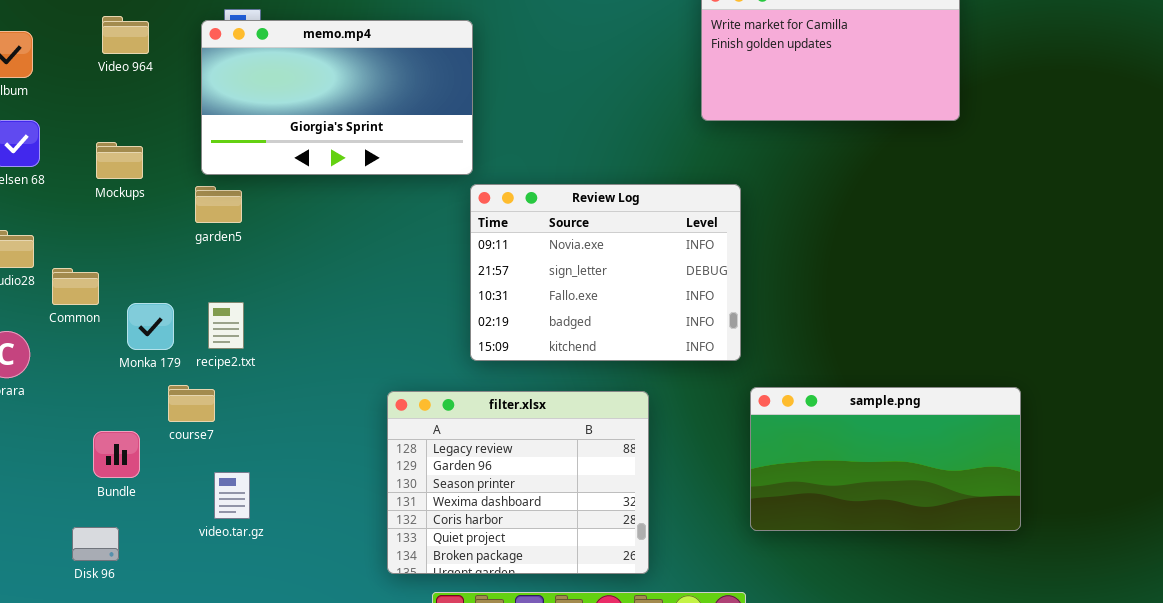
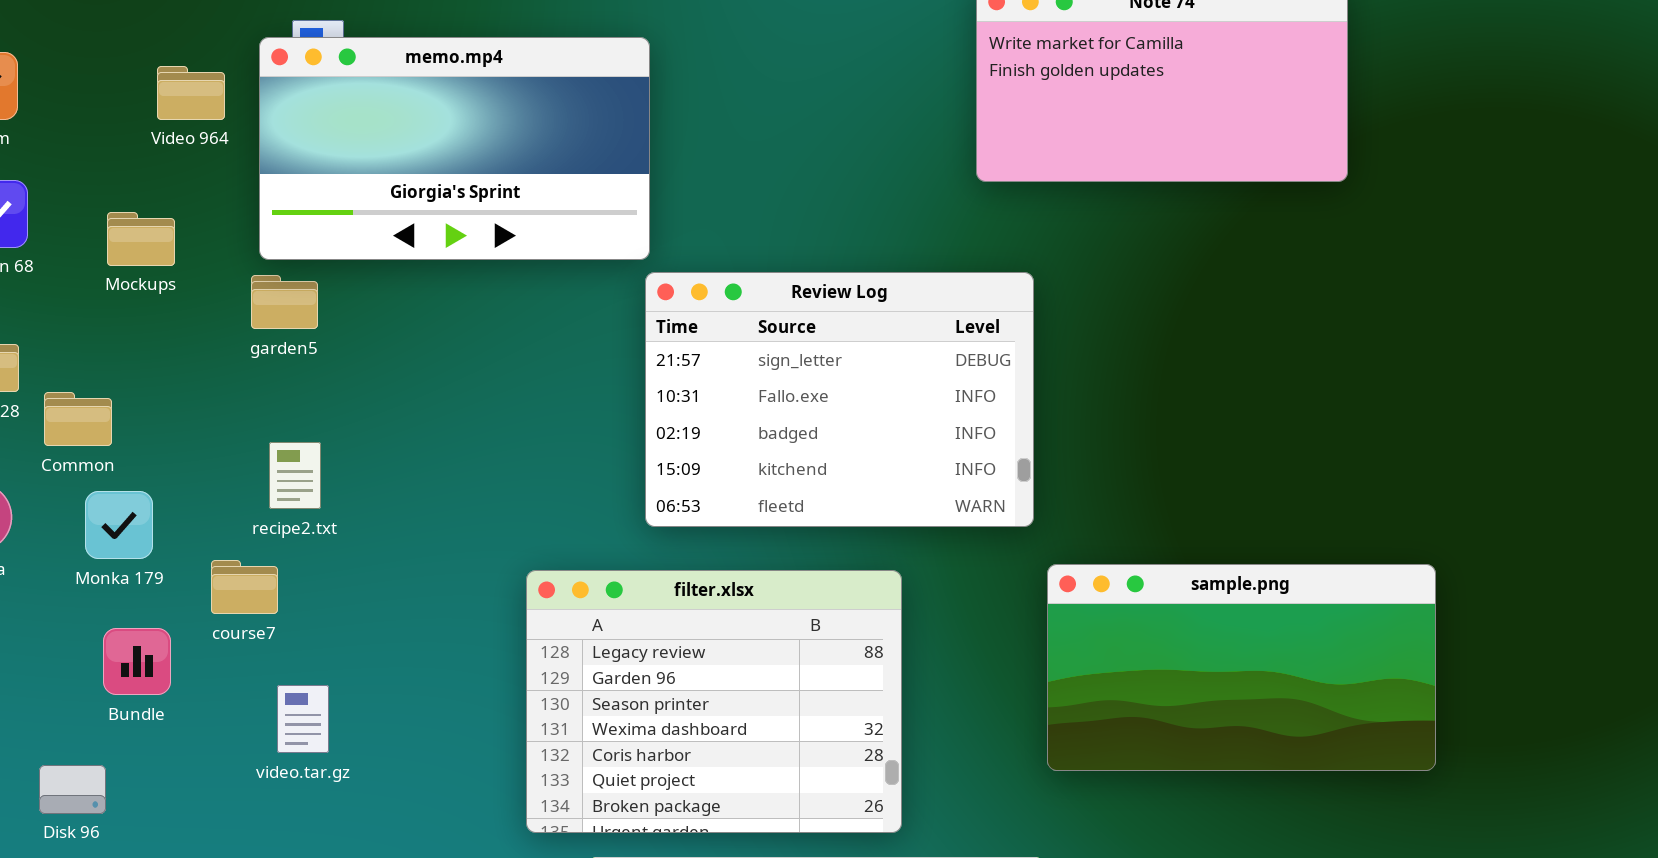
Video 964: [102,16,149,54] -> [157,66,225,120], moved
Review Log: [470,184,741,361] -> [645,272,1034,527], scrolled down 1 row
Monka 179: [127,303,174,350] -> [85,491,153,559], moved
Disk 96: [72,527,119,561] -> [39,765,106,814], moved

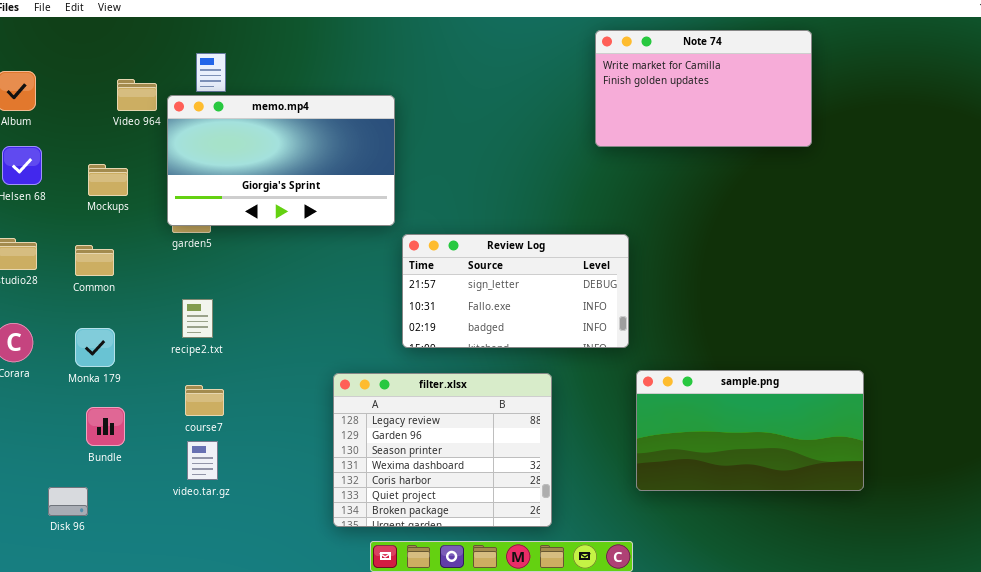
memo.mp4: [259,37,650,260] -> [167,95,395,226], moved
Review Log: [645,272,1034,527] -> [402,234,629,348], resized
Common: [44,392,112,446] -> [75,245,114,276], moved
course7: [211,560,278,614] -> [185,385,224,416], moved

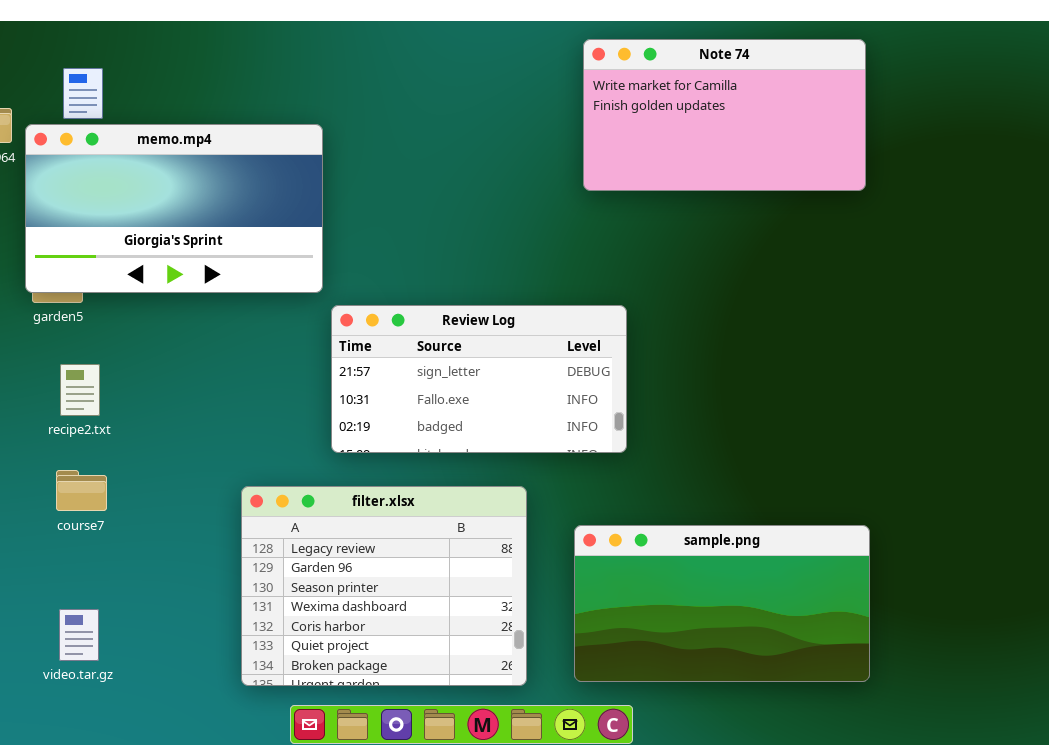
recipe2.txt: [182,299,213,338] -> [60,364,100,416], moved
sample.png: [636,370,864,491] -> [574,525,870,682], moved
course7: [185,385,224,416] -> [56,470,107,511], moved
video.tar.gz: [187,441,218,480] -> [59,609,99,661], moved

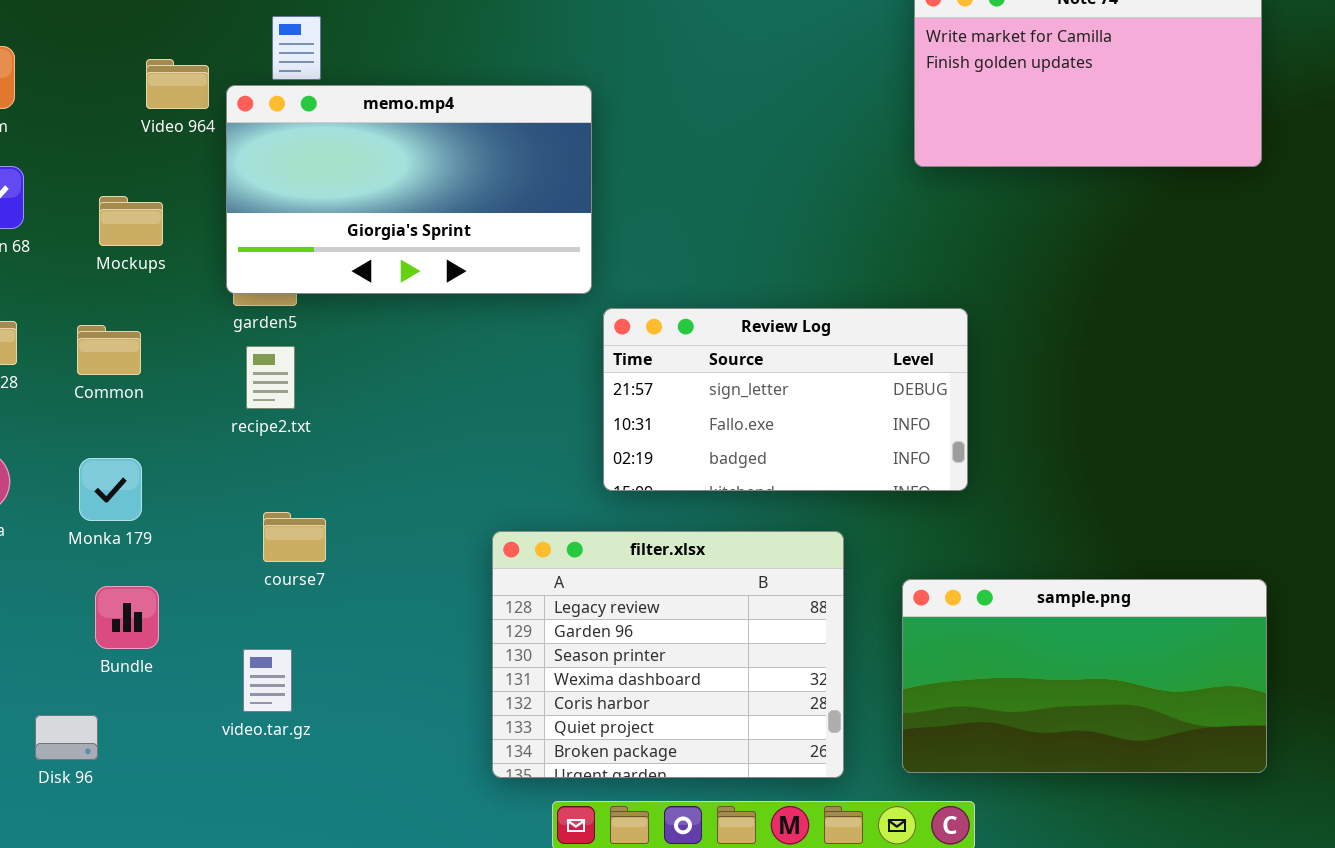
recipe2.txt: [60,364,100,416] -> [246,346,295,409], moved
video.tar.gz: [59,609,99,661] -> [243,649,292,712], moved

